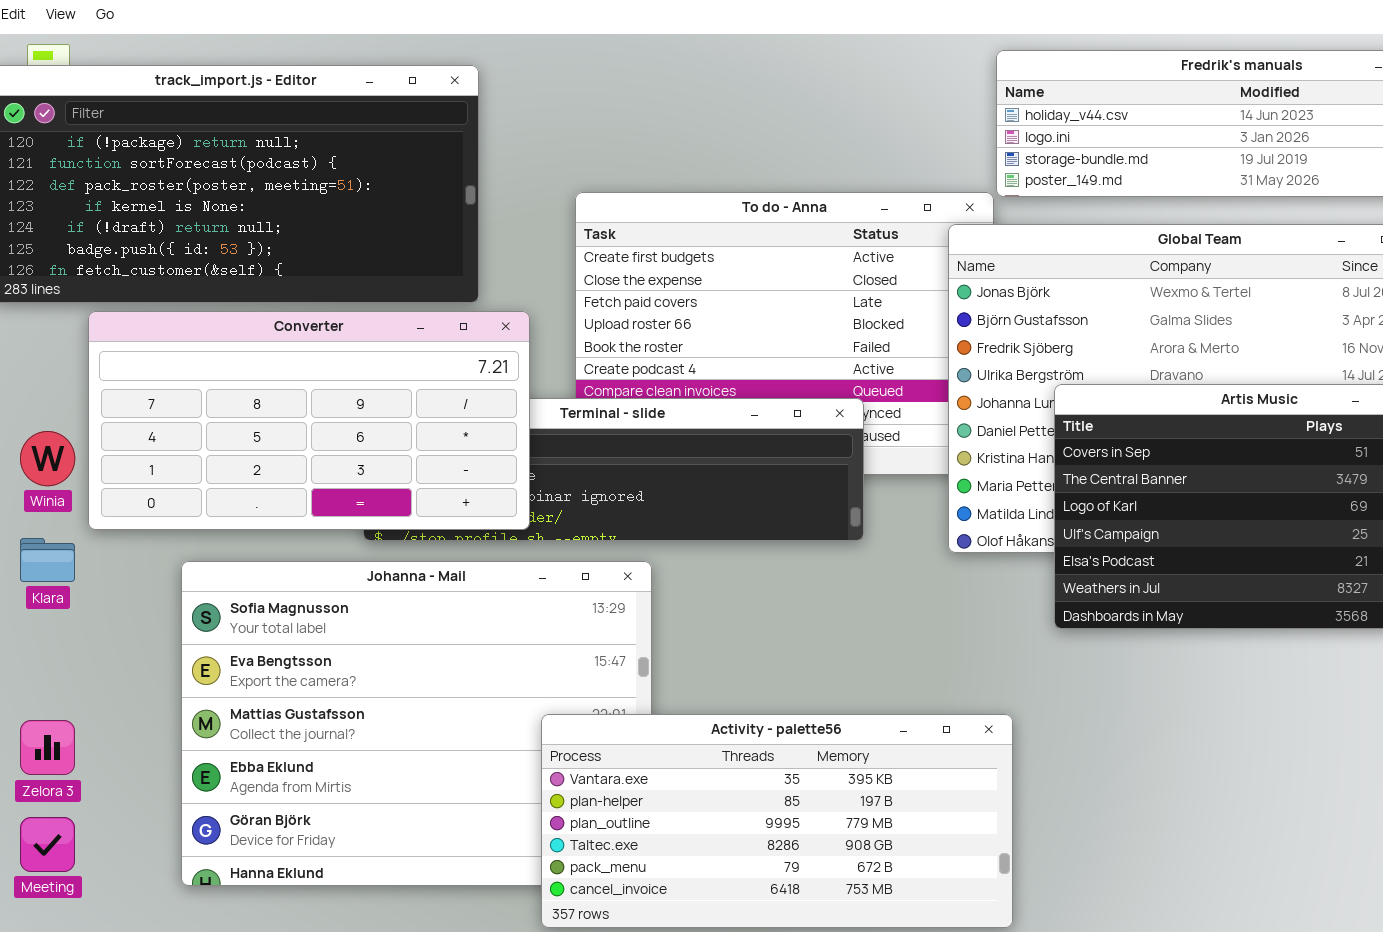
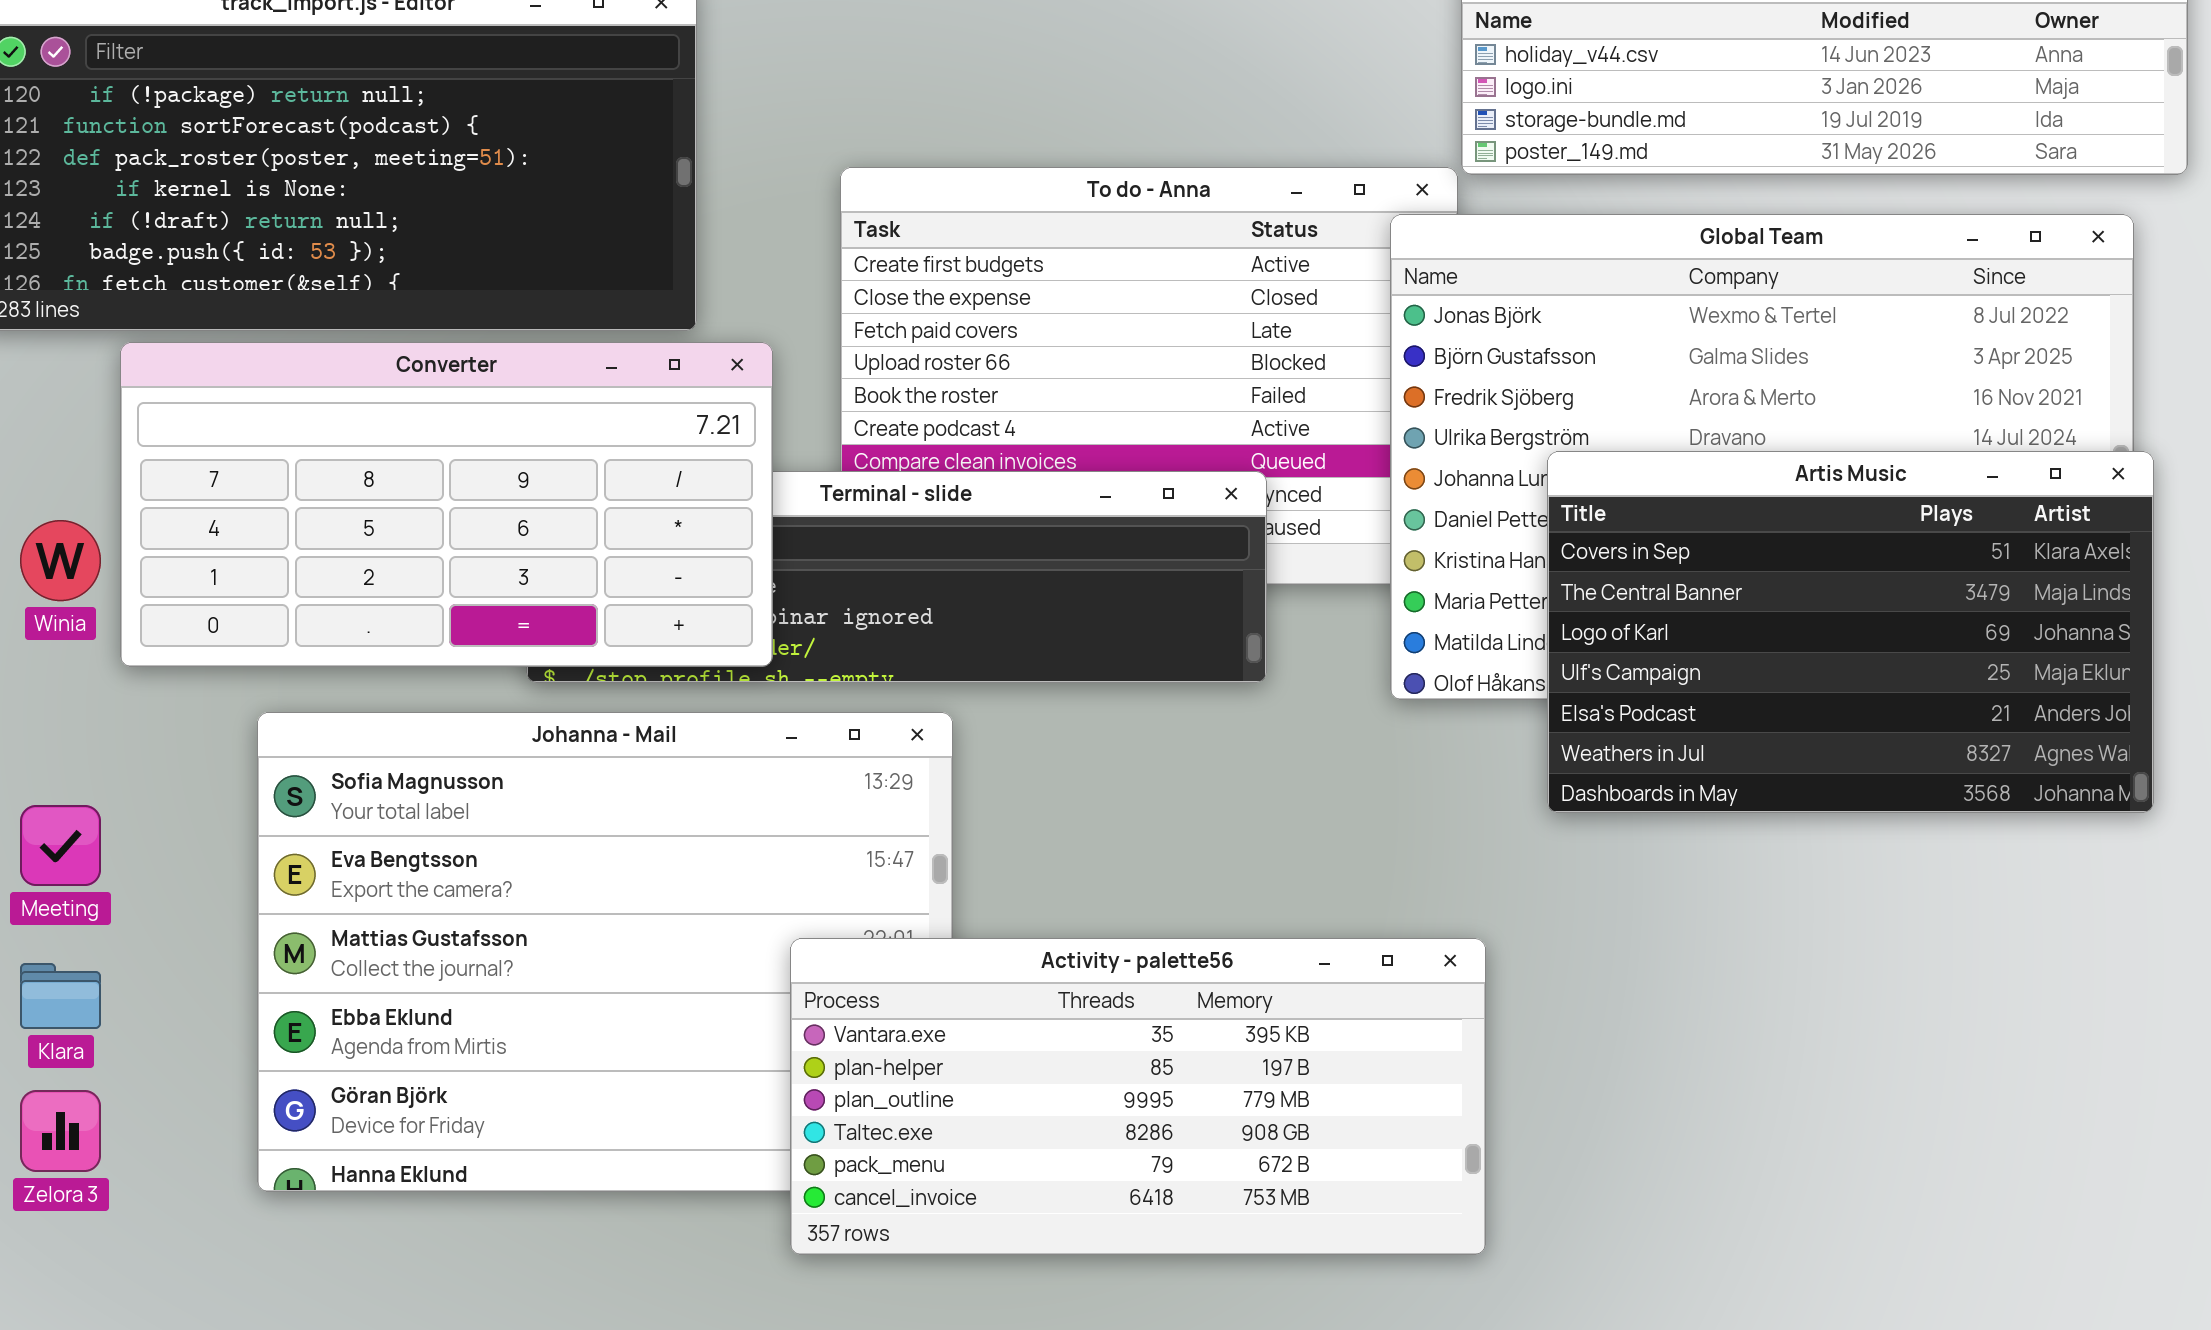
Klara: [20,538,75,582] -> [20,963,101,1029], moved
Zelora 3: [20,720,75,775] -> [20,1090,101,1172], moved
Meeting: [20,817,75,872] -> [20,805,101,886], moved

